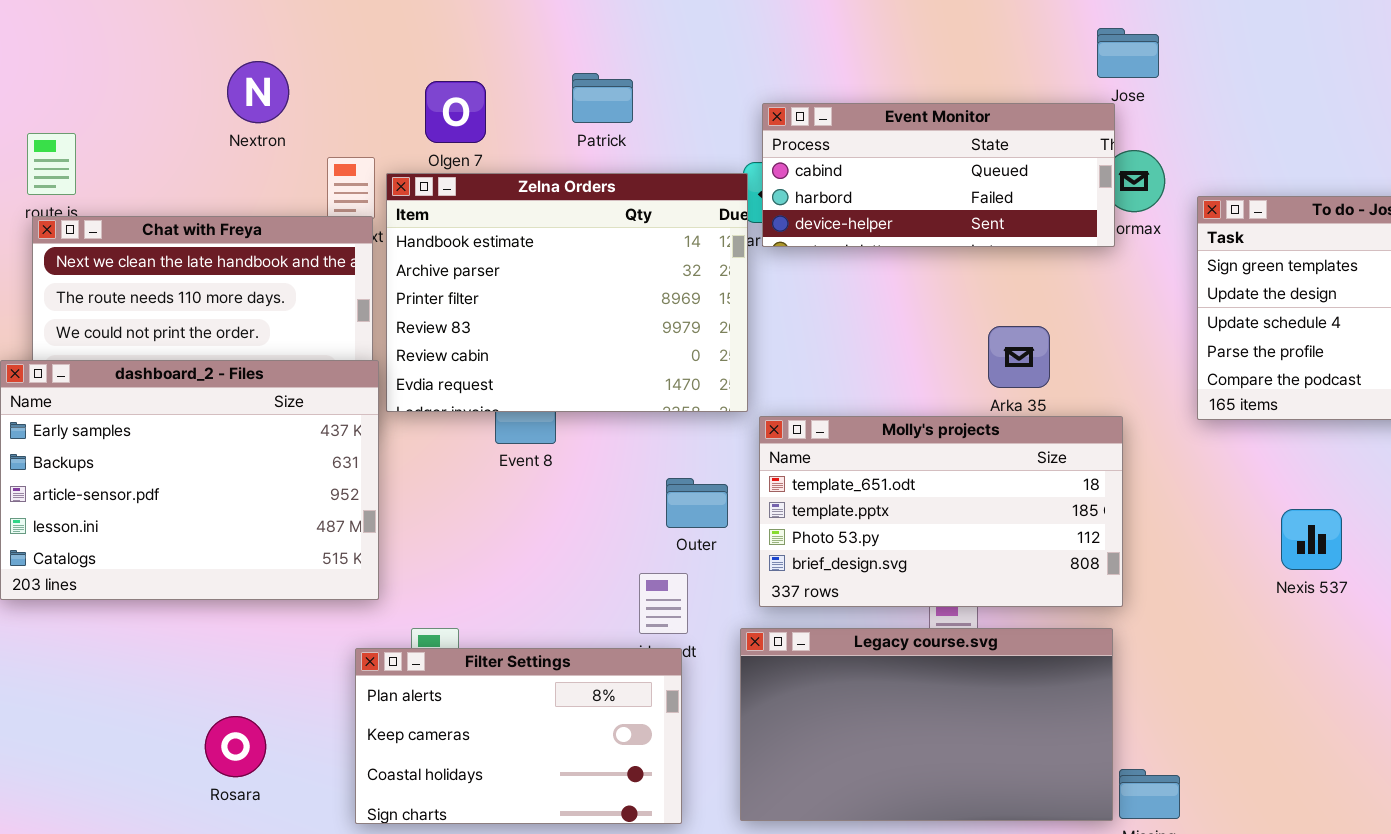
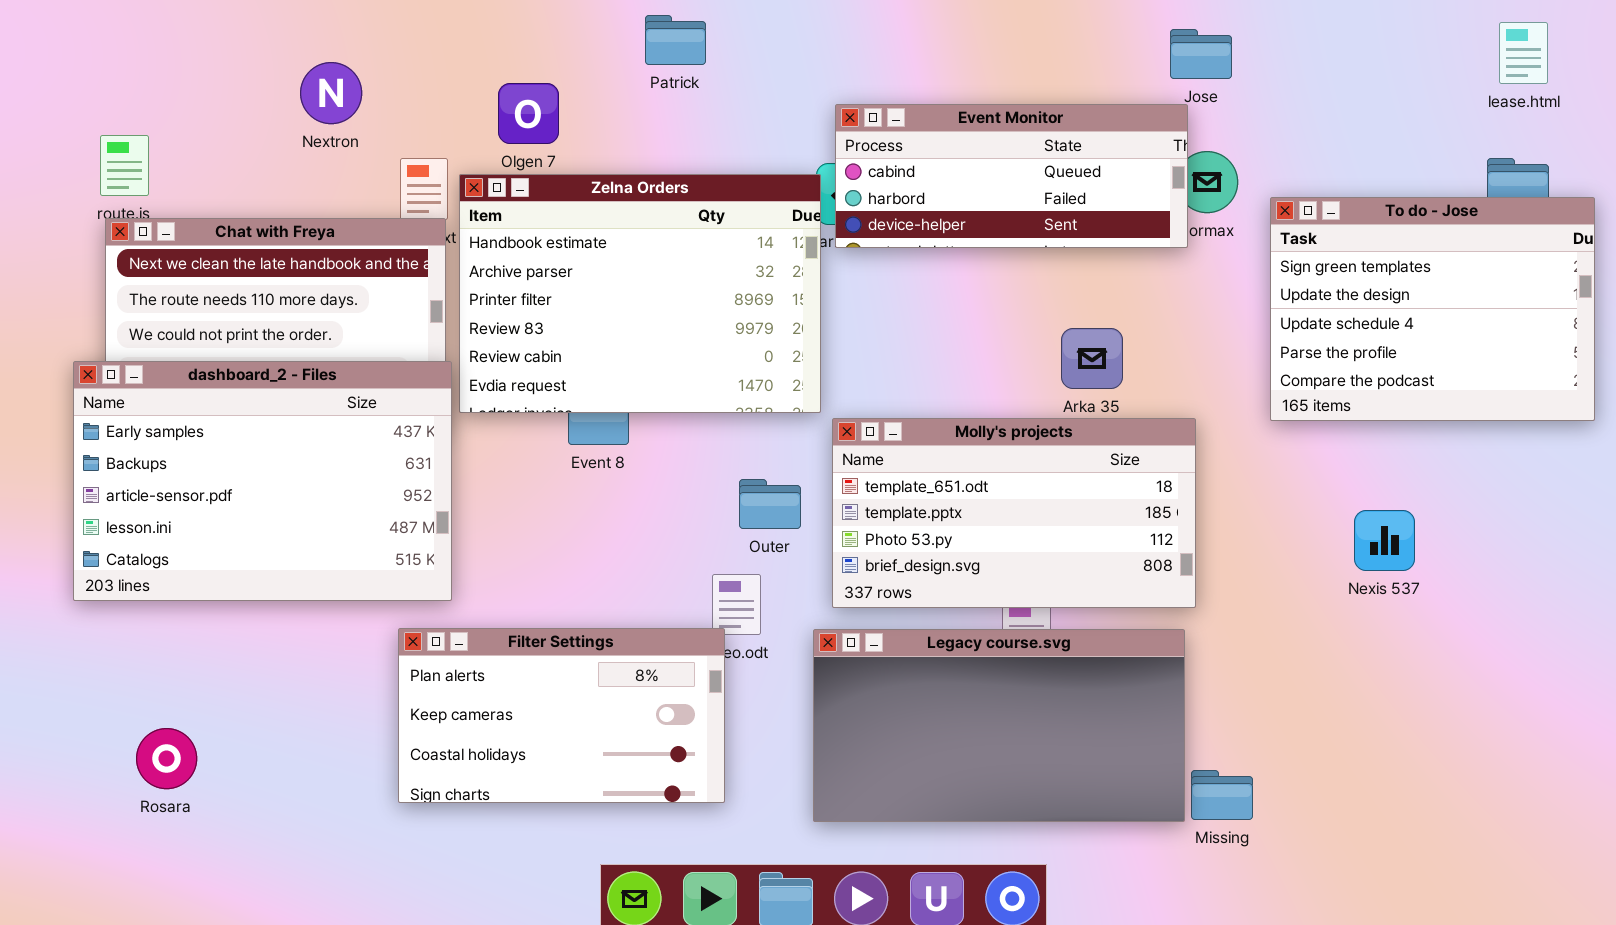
Patrick: [572,73,633,123] -> [645,15,706,65], moved
Filter Settings: [355,648,682,824] -> [398,628,725,803], moved
Rosara: [205,716,266,777] -> [136,728,197,789], moved

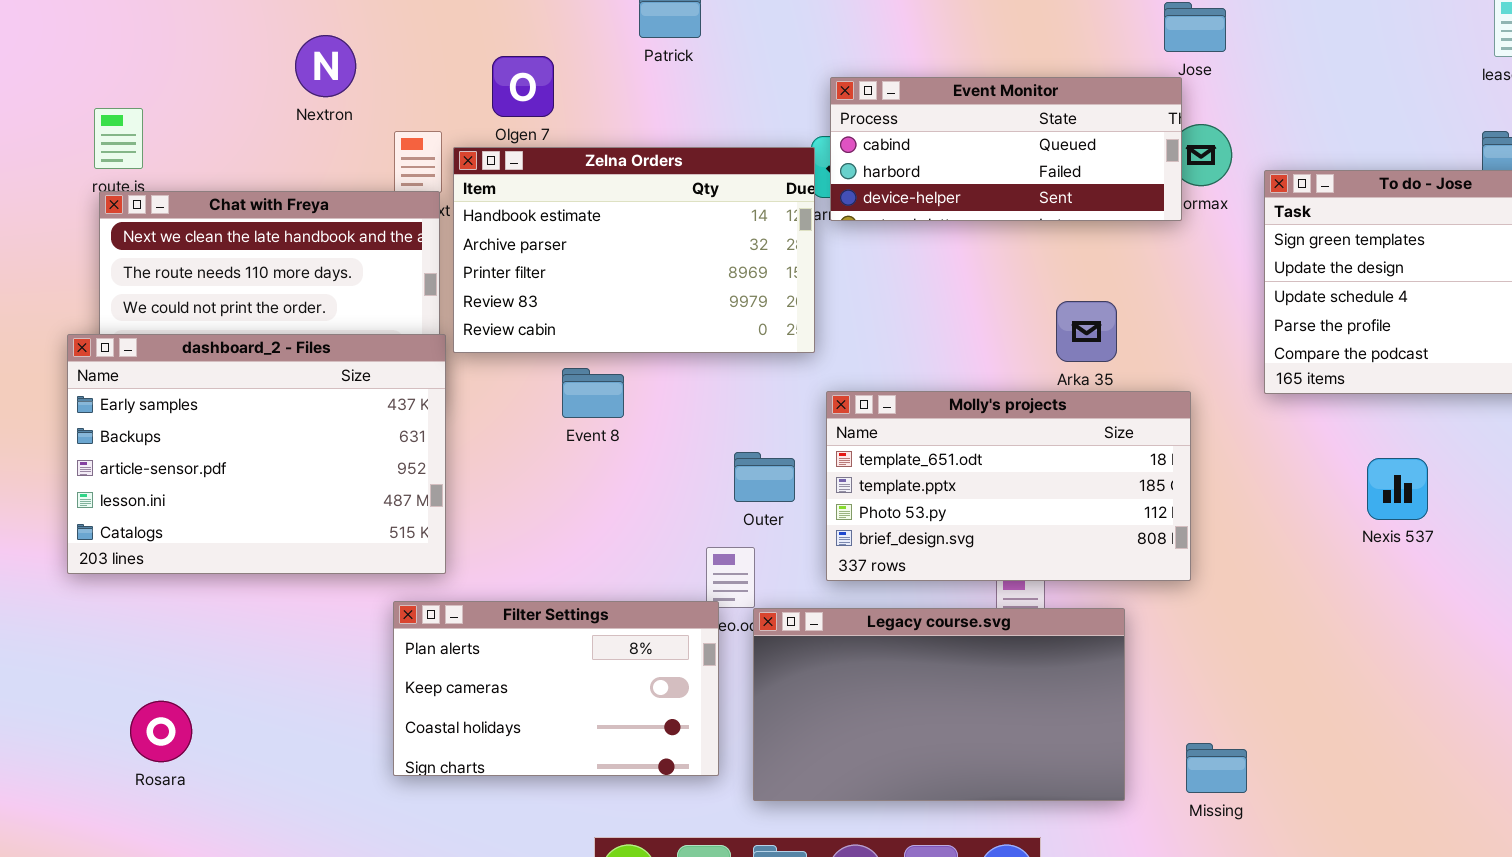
Zelna Orders: [459,174,821,413] -> [453,147,815,353], resized
Nexis 537: [1354,510,1415,571] -> [1367,458,1428,520], moved
Legacy course.svg: [813,629,1185,822] -> [753,608,1125,801], moved

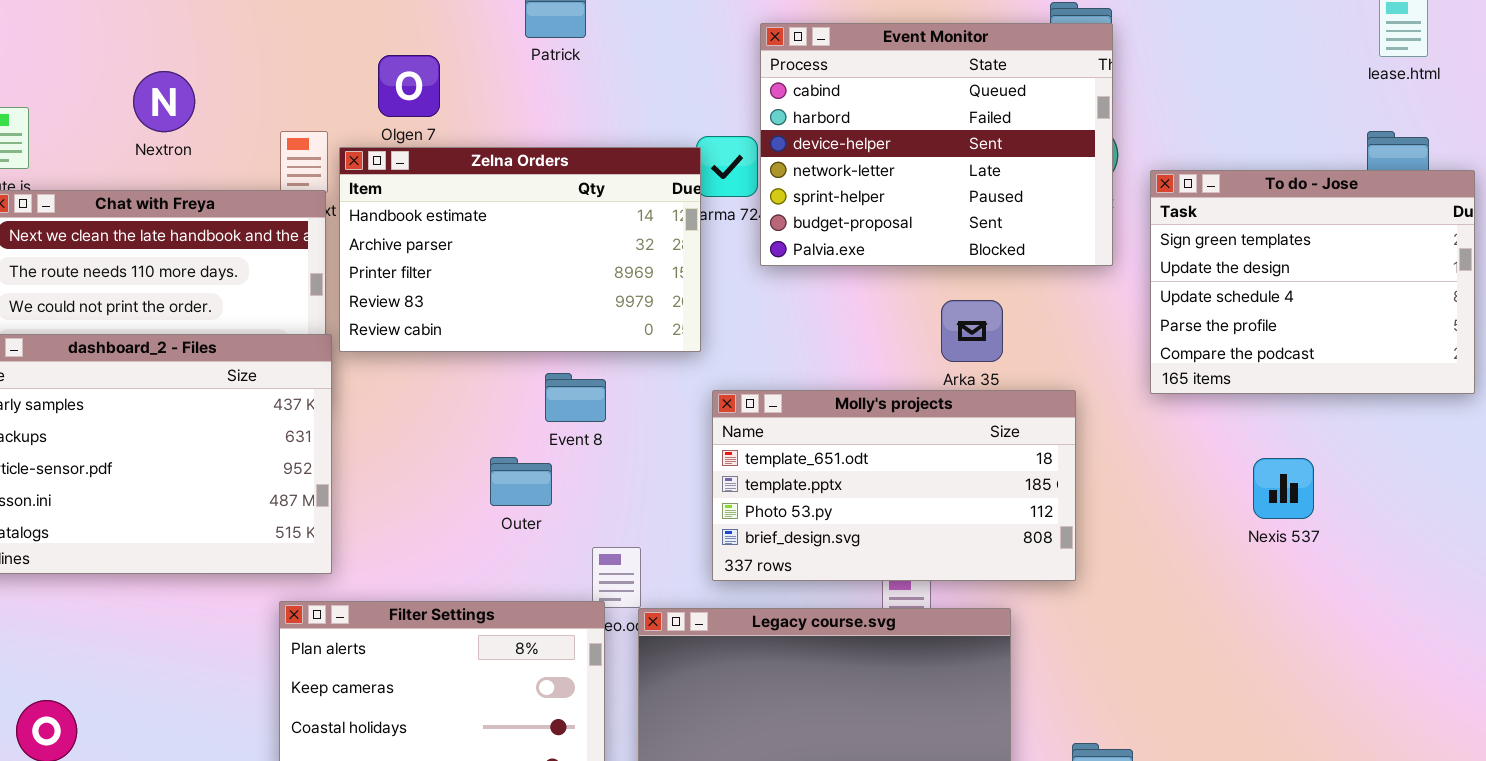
Nextron: [295,35,356,97] -> [133,71,195,132], moved
Event Monitor: [830,77,1182,221] -> [760,23,1113,266], moved, resized
Event 8: [562,368,624,418] -> [545,373,606,422], moved
Outer: [734,452,795,502] -> [490,457,552,506], moved

